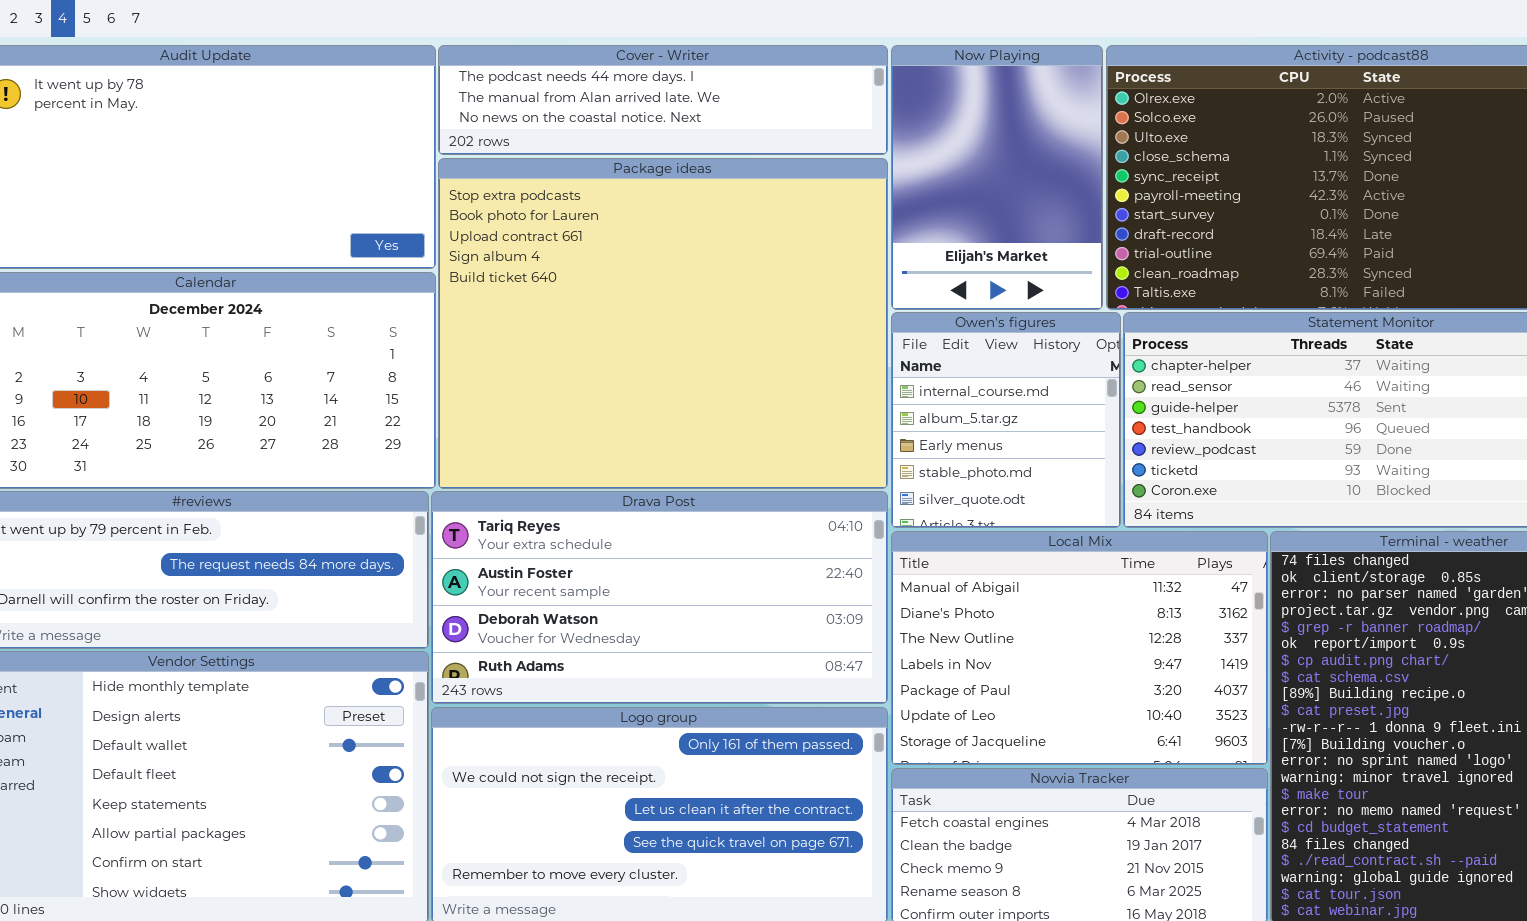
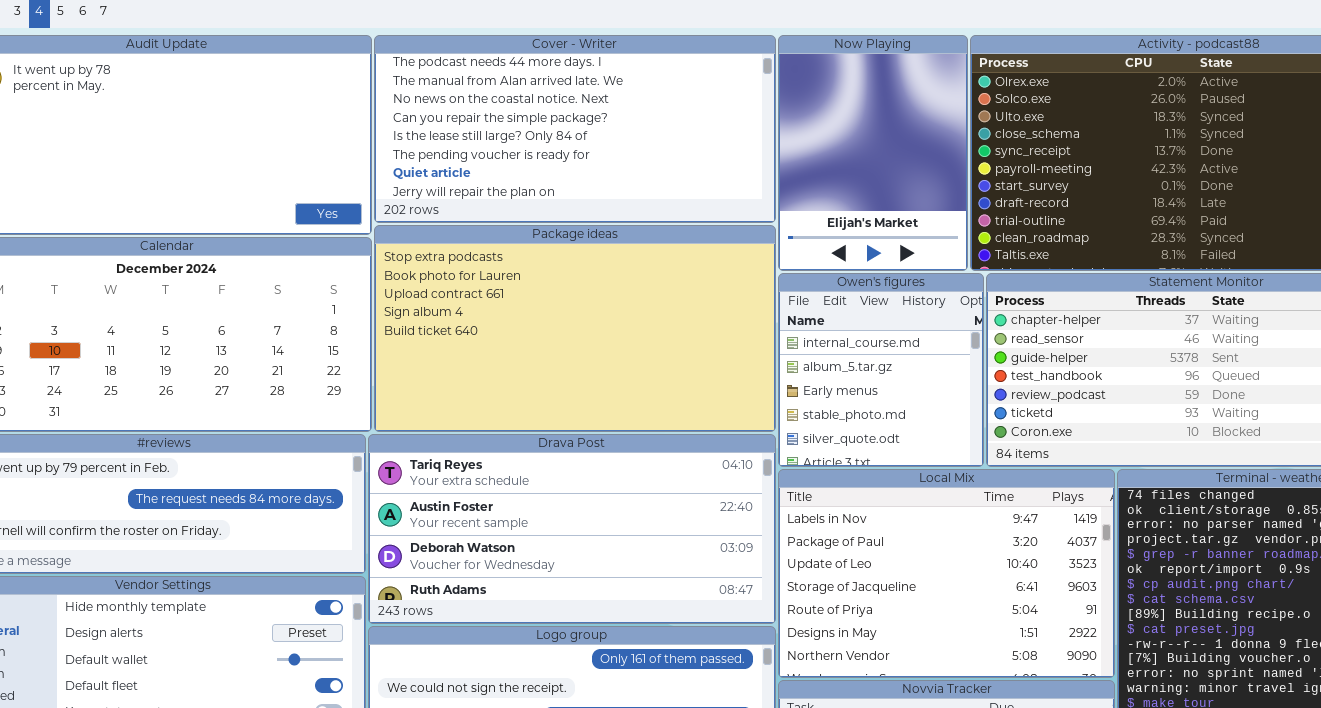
Cover - Writer: [438,45,888,155] -> [374,35,776,223], resized
Package ideas: [438,158,888,489] -> [374,225,776,432], resized
Local Mix: [891,531,1268,765] -> [778,469,1115,678], scrolled down 3 rows

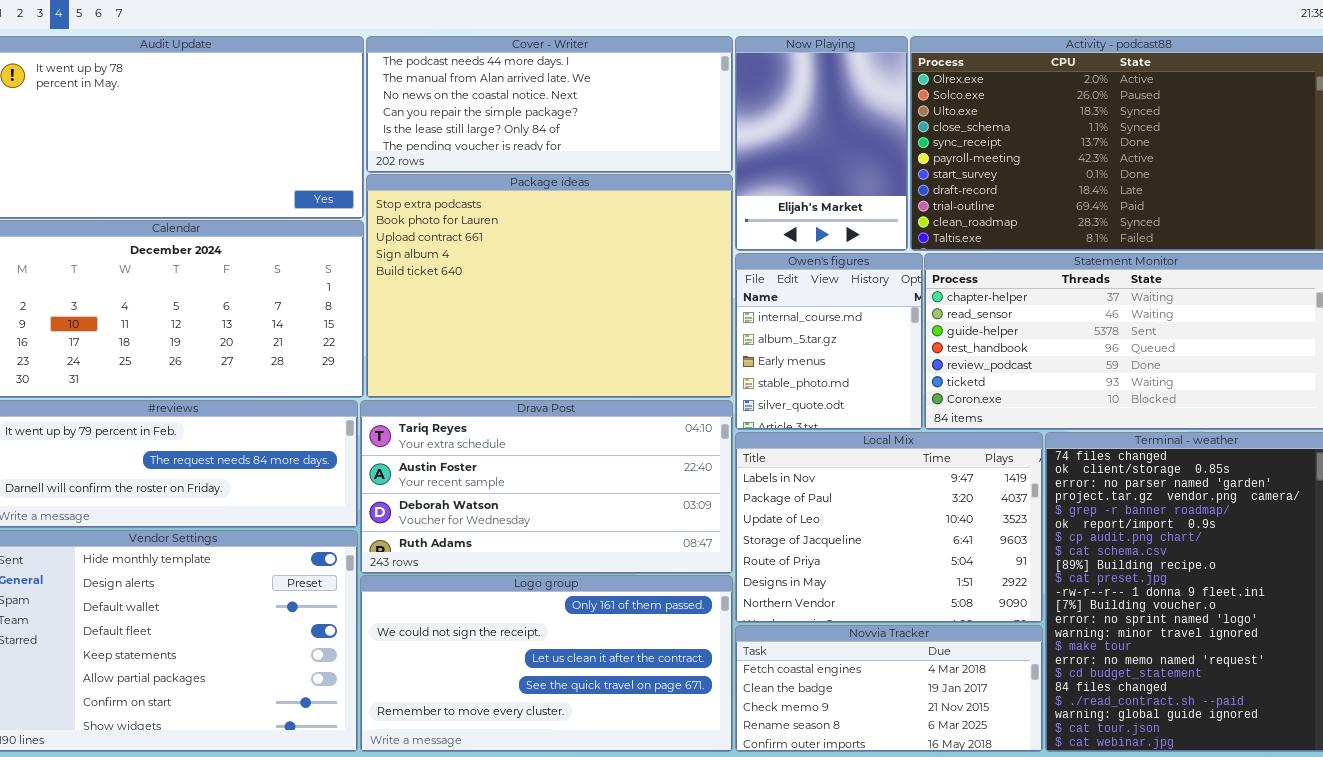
Cover - Writer: [374,35,776,223] -> [366,36,733,173], resized
Package ideas: [374,225,776,432] -> [366,174,733,398], resized

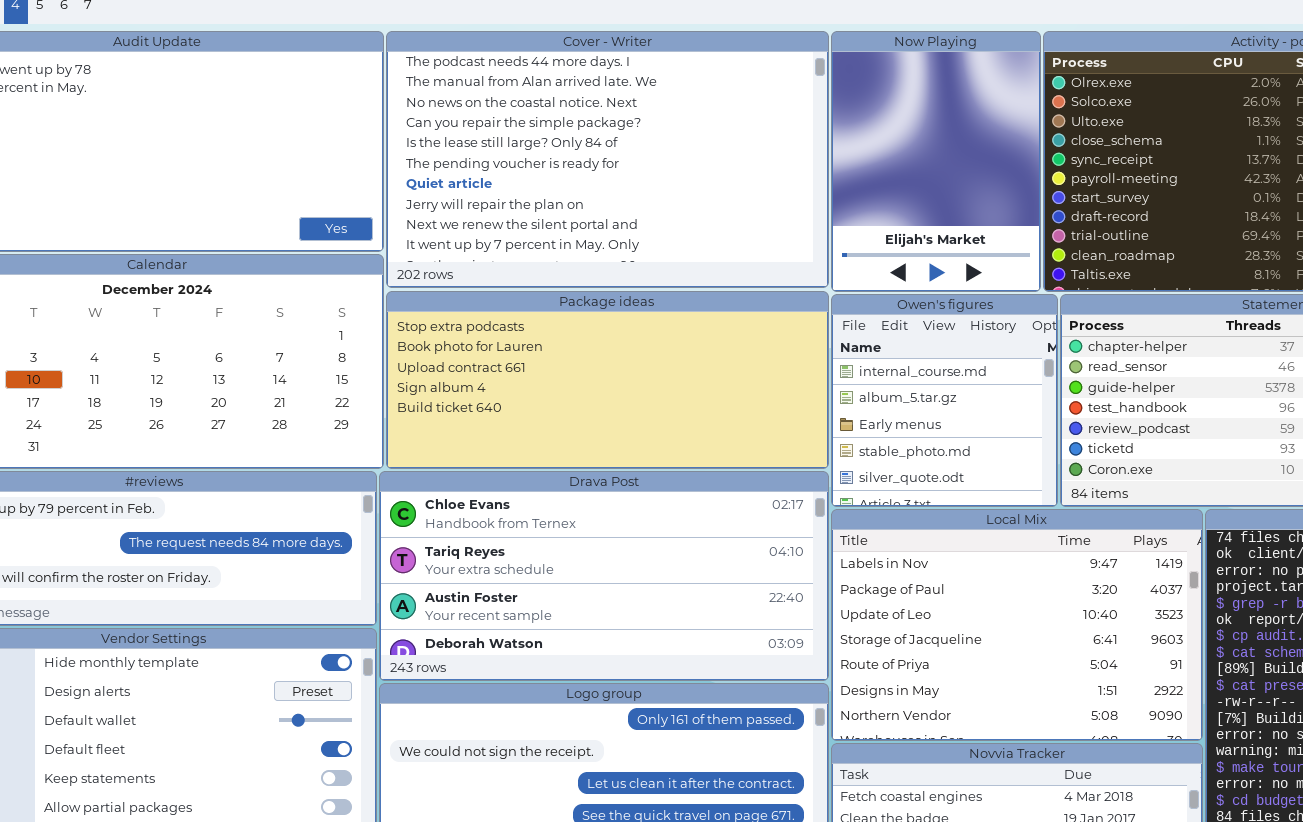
Cover - Writer: [366,36,733,173] -> [386,31,829,288], resized
Package ideas: [366,174,733,398] -> [386,291,829,469], resized
Drava Post: [360,400,733,574] -> [379,471,829,681], scrolled up 1 row

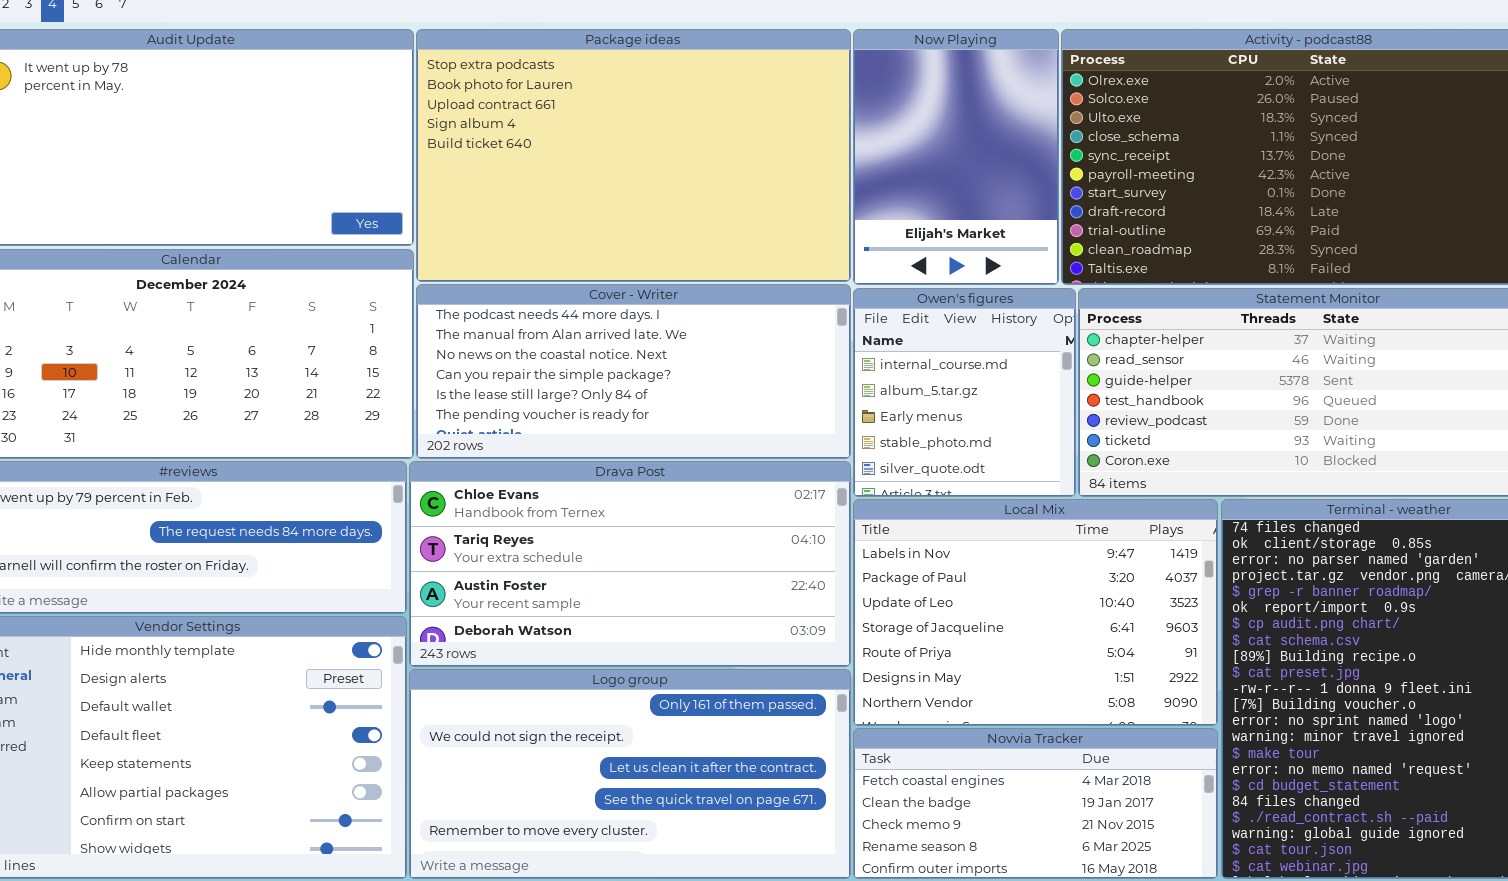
Cover - Writer: [386,31,829,288] -> [416,284,851,459], moved, resized
Package ideas: [386,291,829,469] -> [416,29,851,282], moved, resized

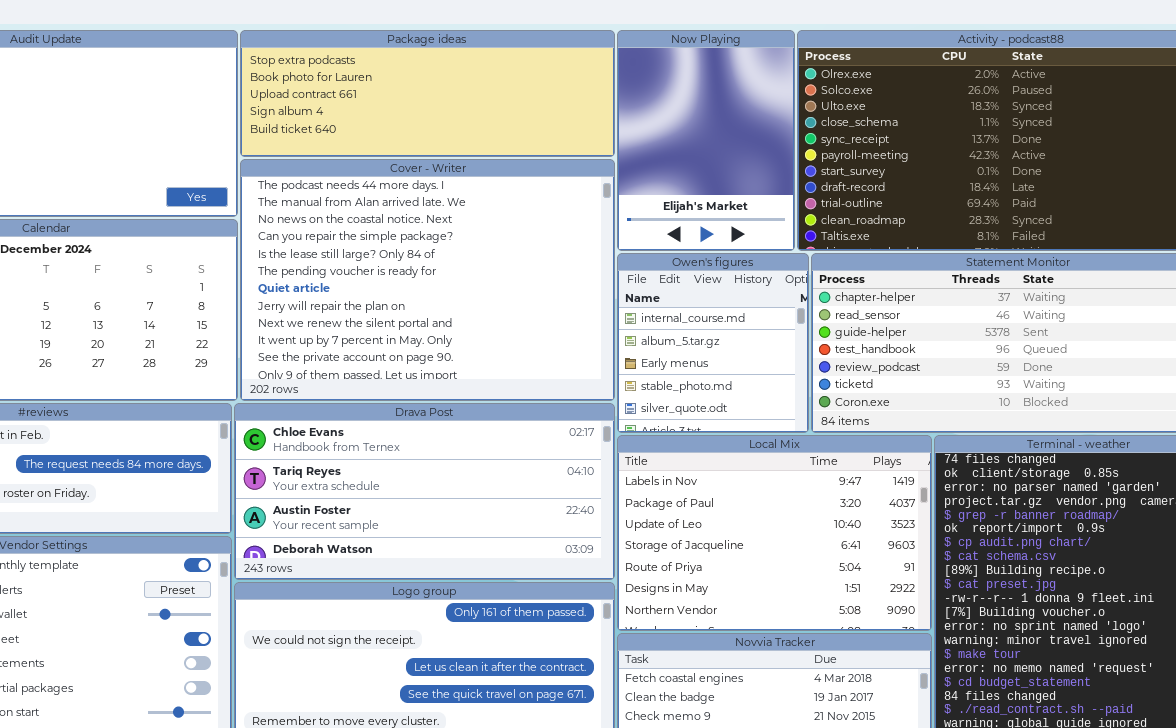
Package ideas: [416,29,851,282] -> [240,30,615,157], resized
Cover - Writer: [416,284,851,459] -> [240,159,615,401], resized

